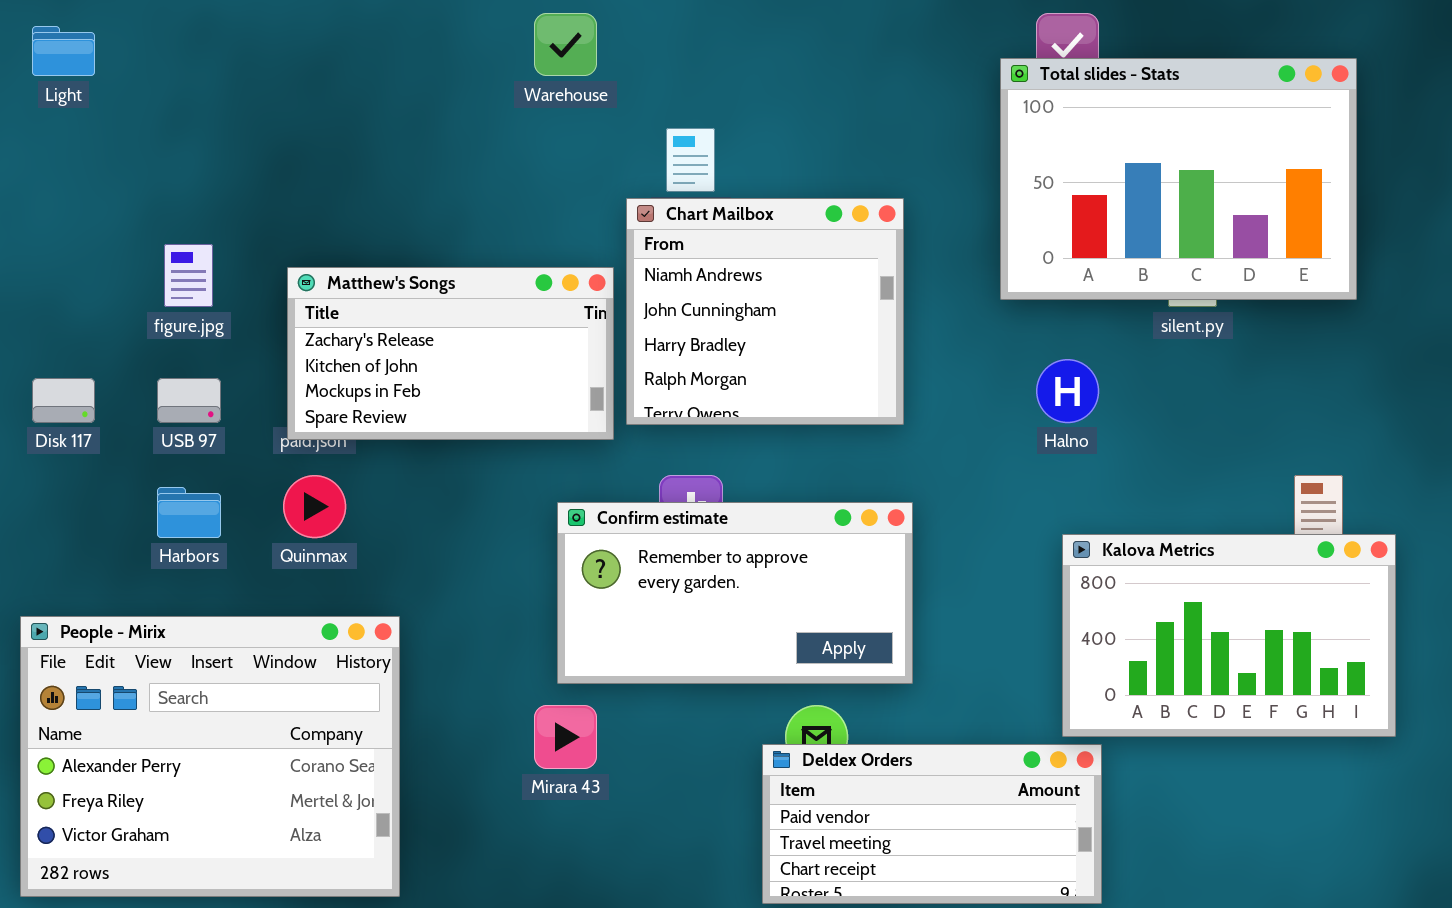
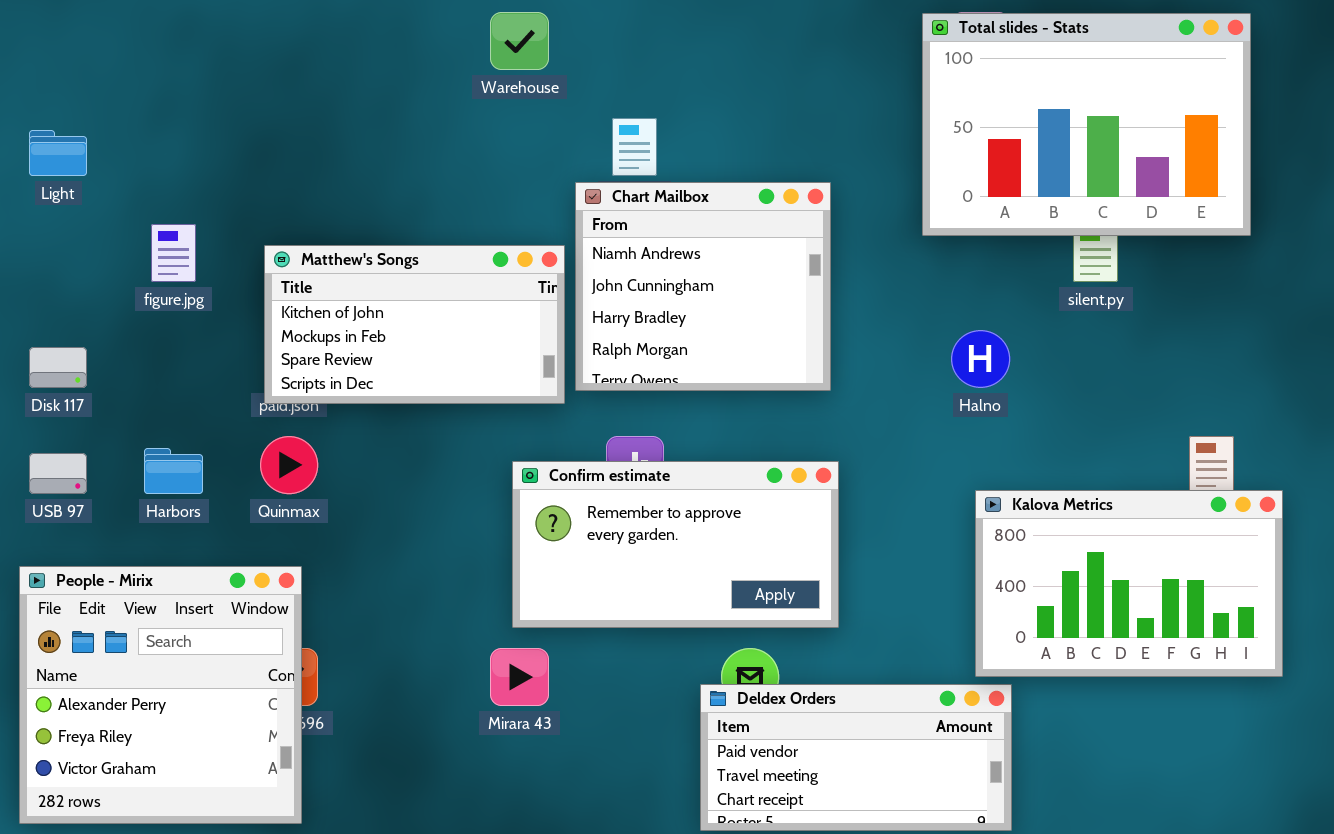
Light: [32,26,95,76] -> [29,130,87,176], moved
Total slides - Stats: [1000,58,1357,300] -> [922,13,1251,236], moved
Matthew's Songs: [287,267,614,440] -> [264,245,565,404], scrolled down 1 row
USB 97: [157,378,221,423] -> [29,453,87,494], moved
People - Mirix: [20,616,400,897] -> [19,566,302,824], resized

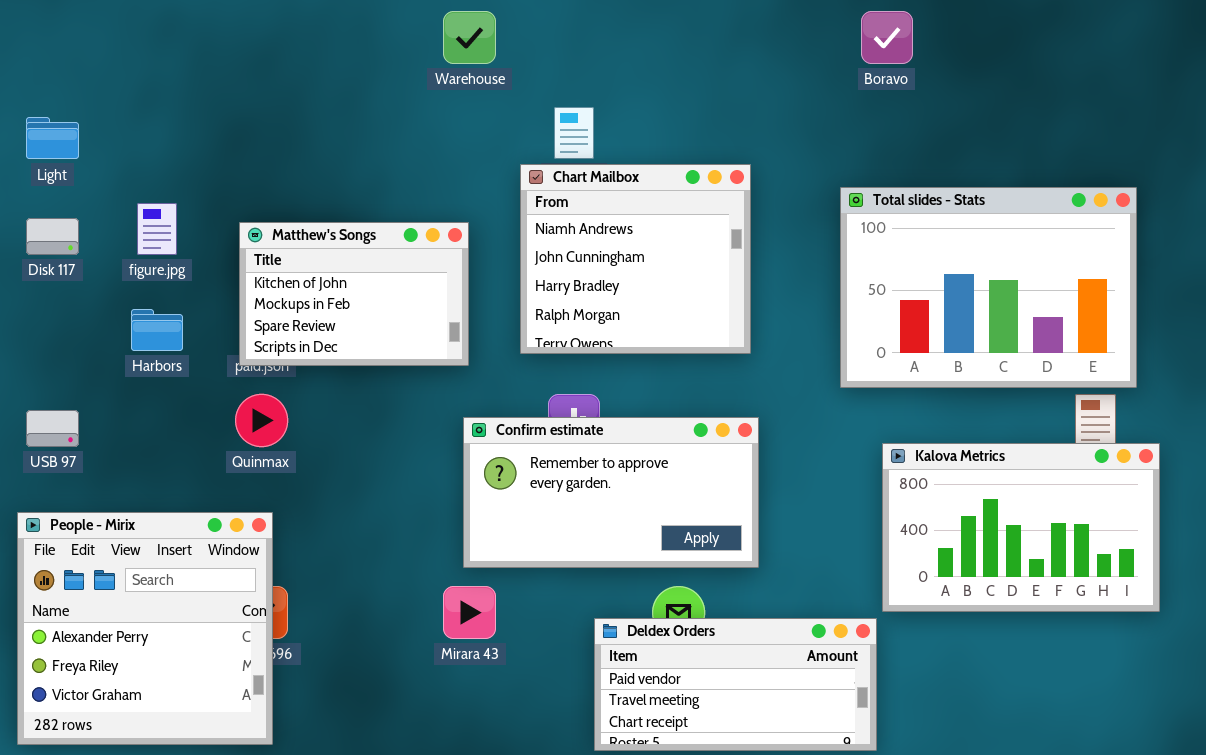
Total slides - Stats: [922,13,1251,236] -> [840,187,1137,388], moved
Matthew's Songs: [264,245,565,404] -> [239,222,469,366], resized
Disk 117: [29,347,87,388] -> [26,218,79,255], moved
Harbors: [144,448,203,494] -> [131,309,183,351], moved
Deldex Orders: [700,684,1012,831] -> [594,618,877,751], moved

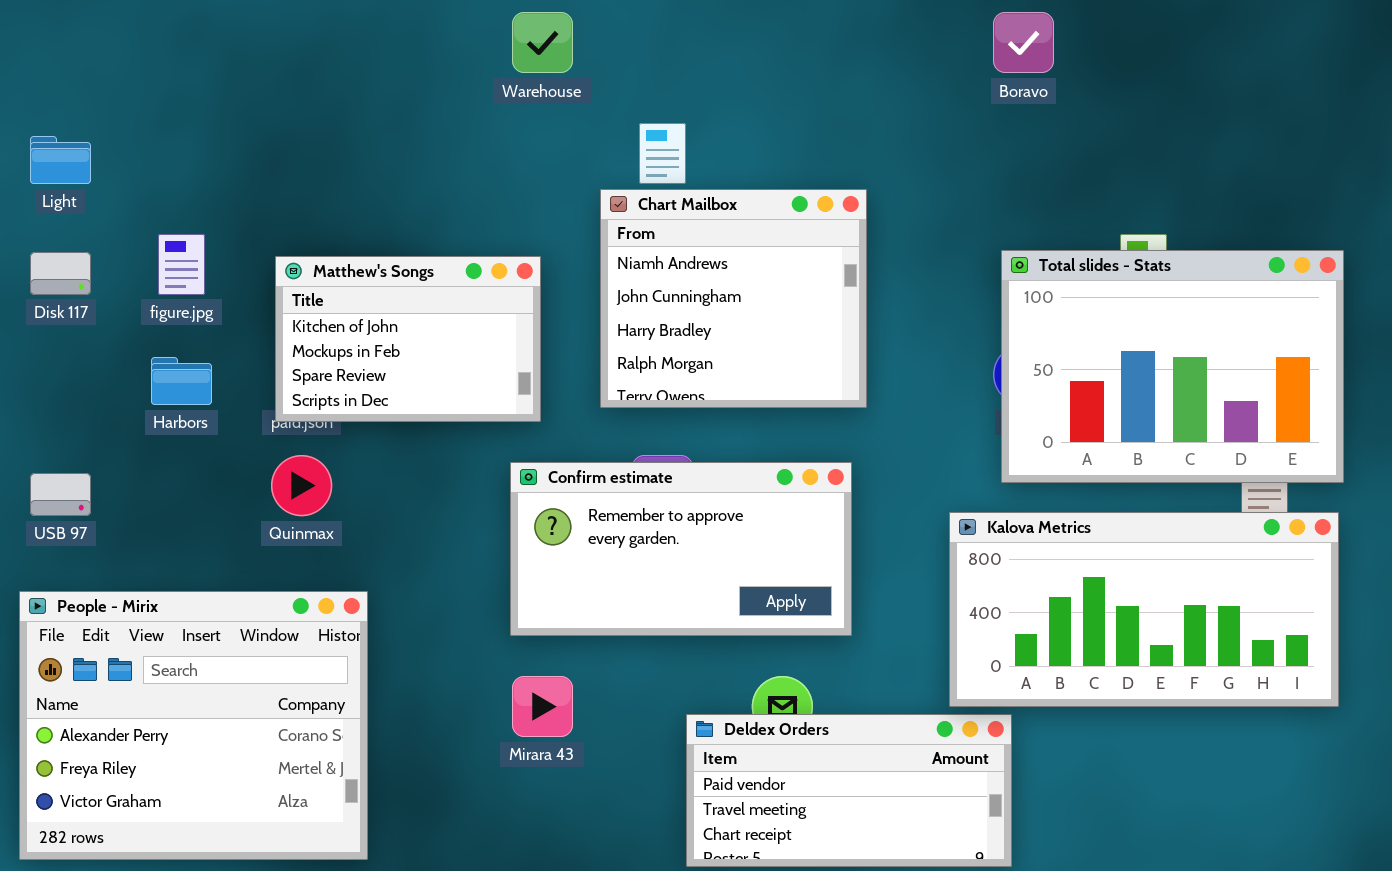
Total slides - Stats: [840,187,1137,388] -> [1001,250,1344,483], moved
Confirm estimate: [463,417,759,568] -> [510,462,852,636], moved
Kalova Metrics: [882,443,1160,612] -> [949,512,1339,707], resized
People - Mirix: [17,512,273,745] -> [19,591,368,860], resized

